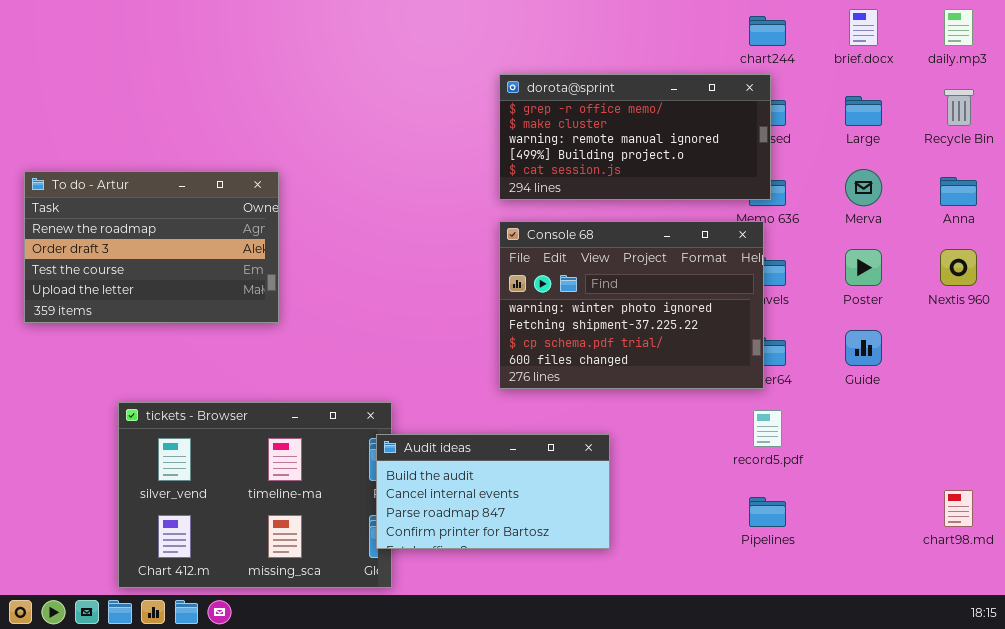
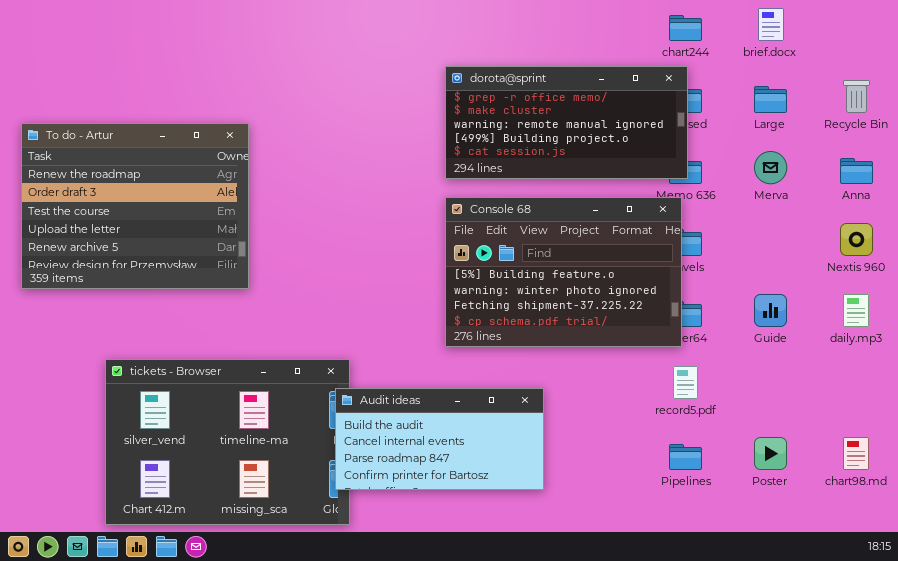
daily.mp3: [944,9,973,46] -> [843,294,869,327], moved
To do - Artur: [24,171,279,323] -> [21,123,249,289], resized
Console 68: [499,221,764,389] -> [445,197,682,347], scrolled up 1 row
Poster: [845,249,882,286] -> [754,437,787,470], moved

